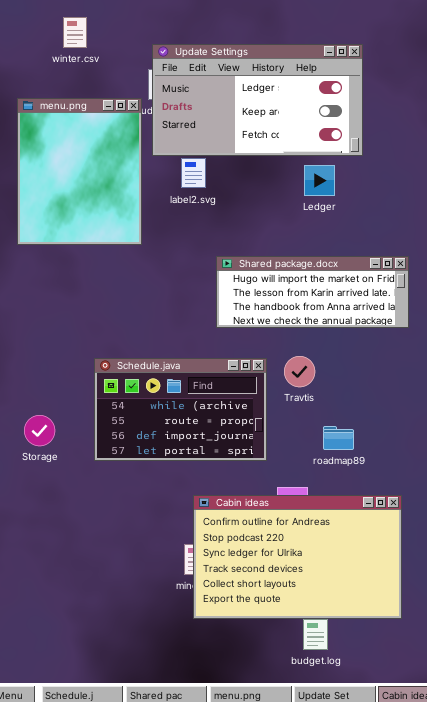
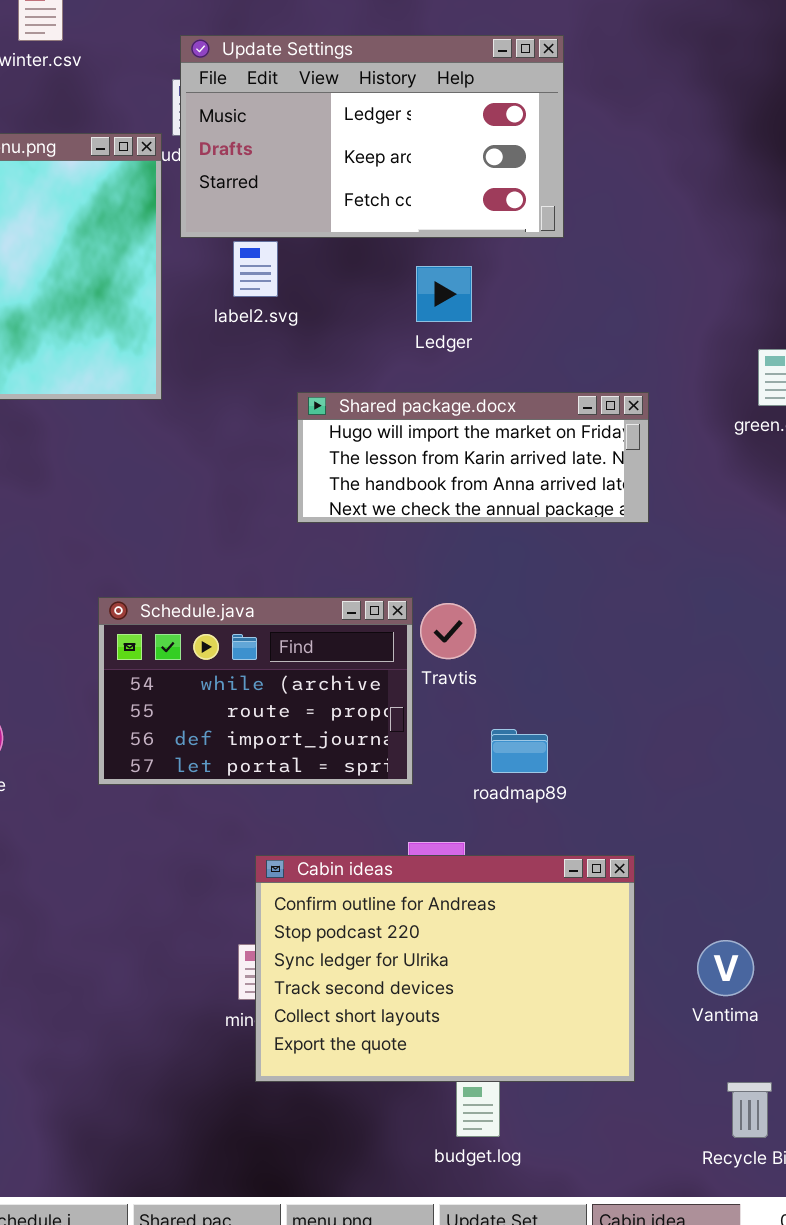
Ledger: [304,165,335,196] -> [416,266,472,322], moved
Shared package.docx: [216,256,409,328] -> [297,392,649,523], moved
Schedule.java: [94,358,267,461] -> [98,597,413,785], moved

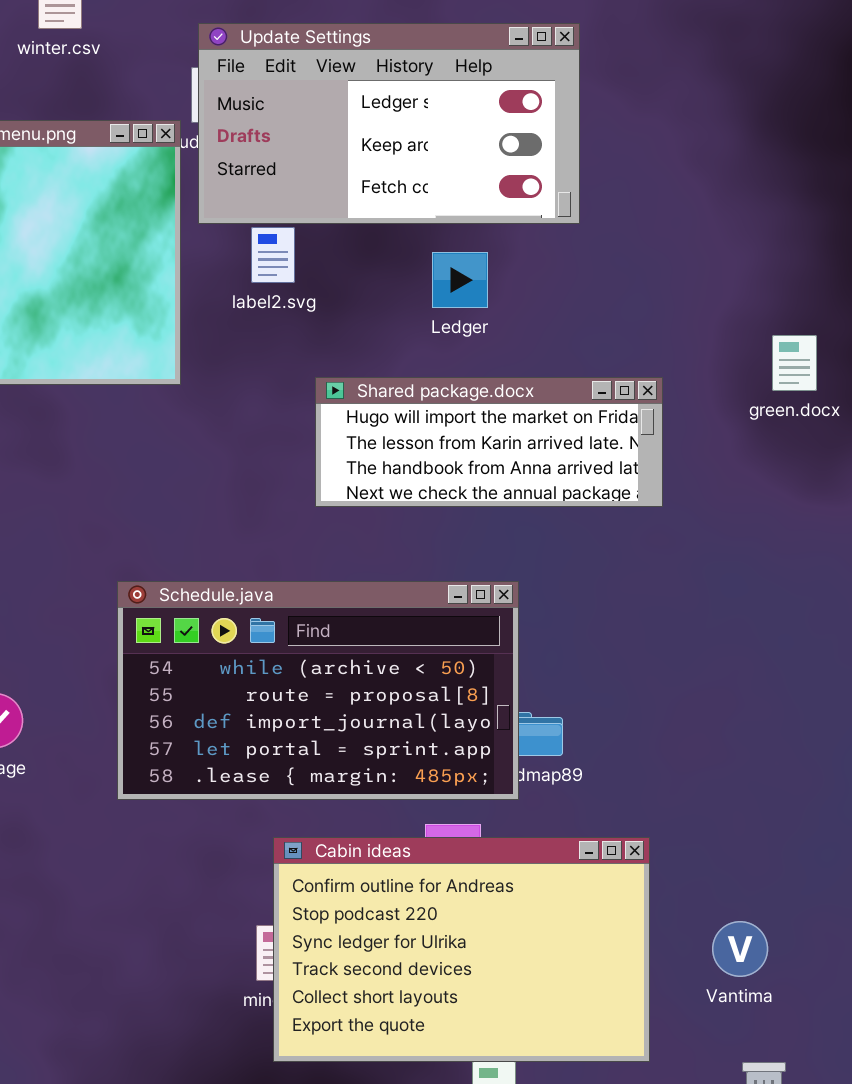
Schedule.java: [98,597,413,785] -> [117,581,519,800], resized

